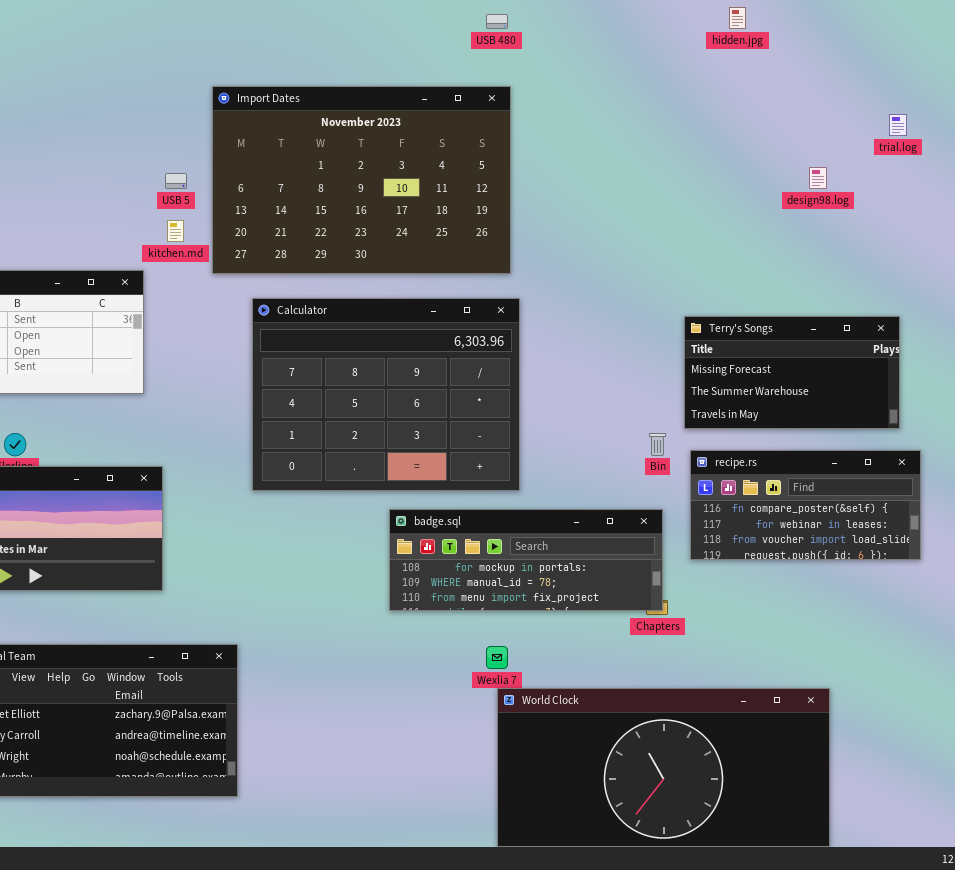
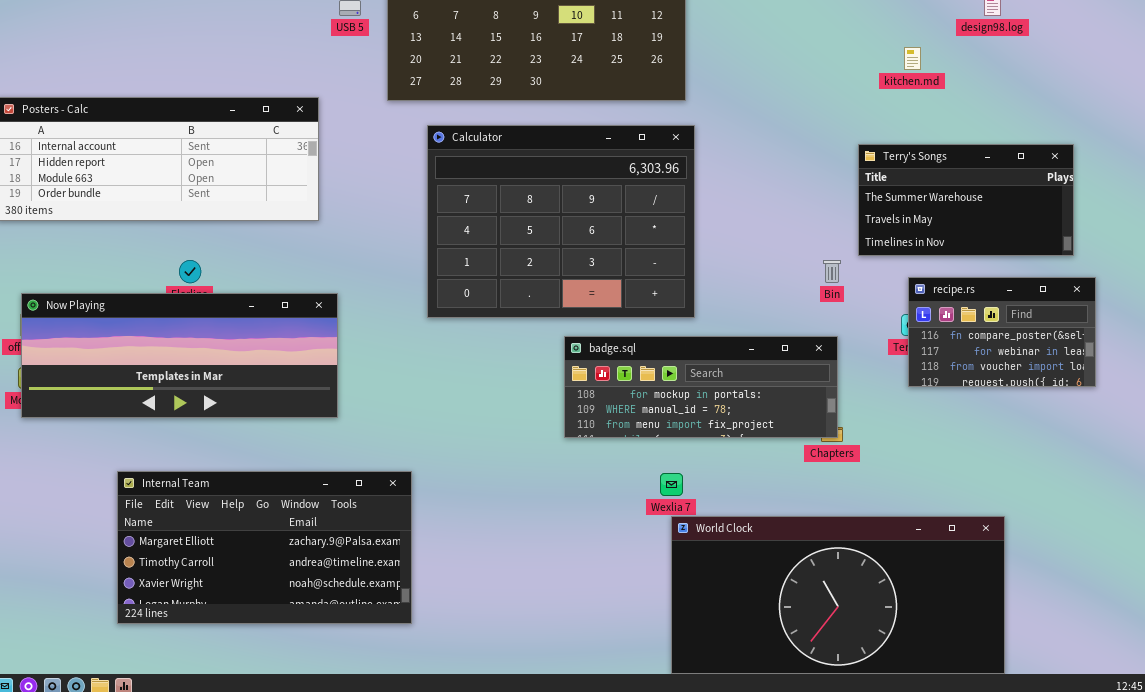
kitchen.md: [167,220,184,242] -> [904,47,921,70], moved
Terry's Songs: [684,316,900,429] -> [858,144,1074,256], scrolled down 1 row
recipe.rs: [690,450,921,560] -> [908,277,1096,387], resized

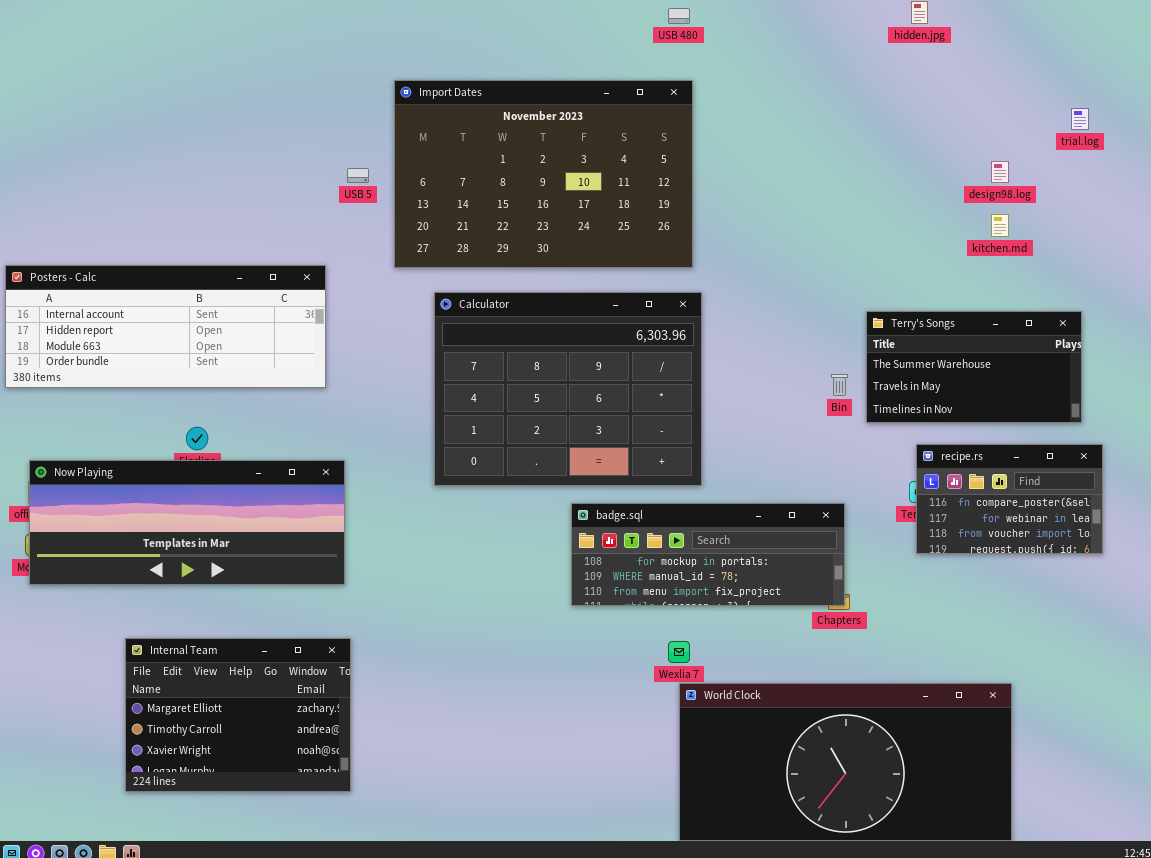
kitchen.md: [904,47,921,70] -> [991,214,1009,237], moved
Bin: [823,260,841,283] -> [831,374,848,396], moved
Internal Team: [117,471,412,624] -> [125,638,351,792], resized

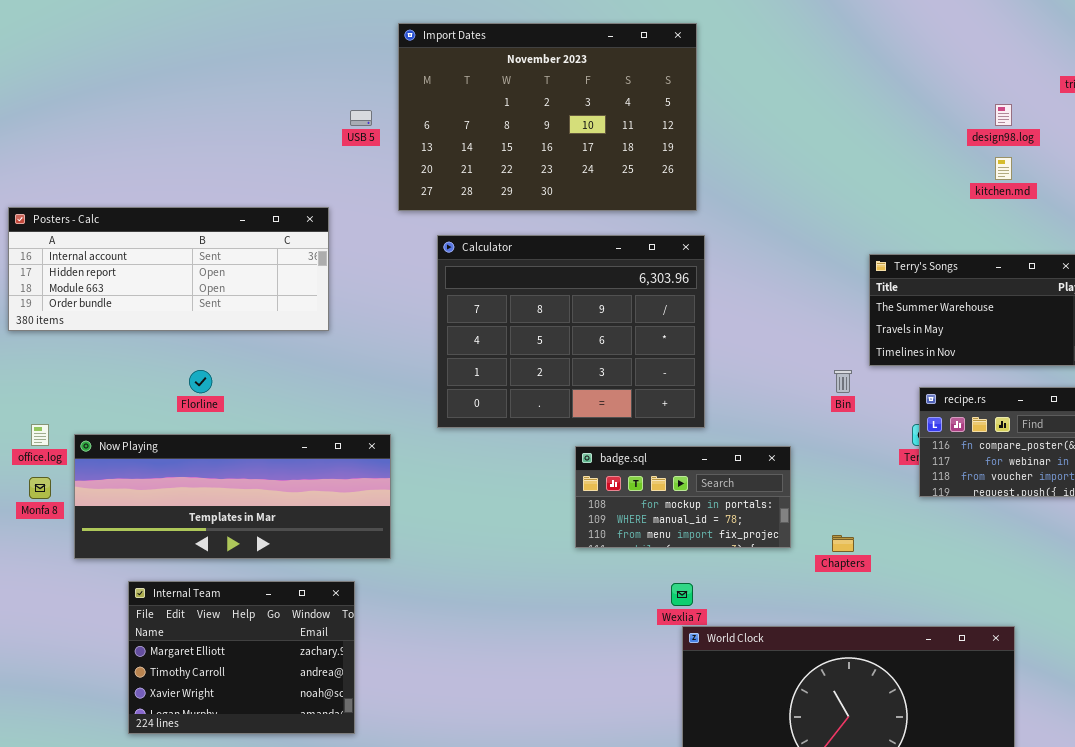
Bin: [831,374,848,396] -> [834,370,852,393], moved
Now Playing: [29,460,345,585] -> [74,434,391,559], moved
badge.sql: [571,503,845,606] -> [575,446,791,548], resized

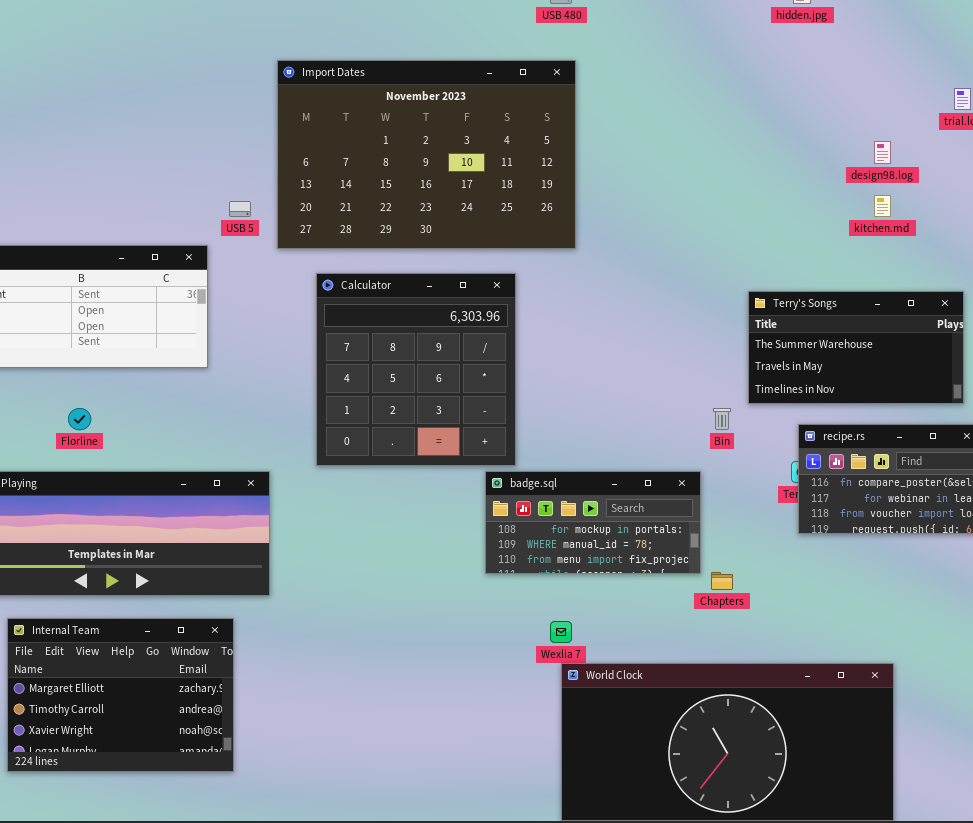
USB 5: [350,110,372,126] -> [229,201,251,217], moved
Calculator: [437,235,705,428] -> [316,273,516,466], resized
badge.sql: [575,446,791,548] -> [485,471,701,574], moved

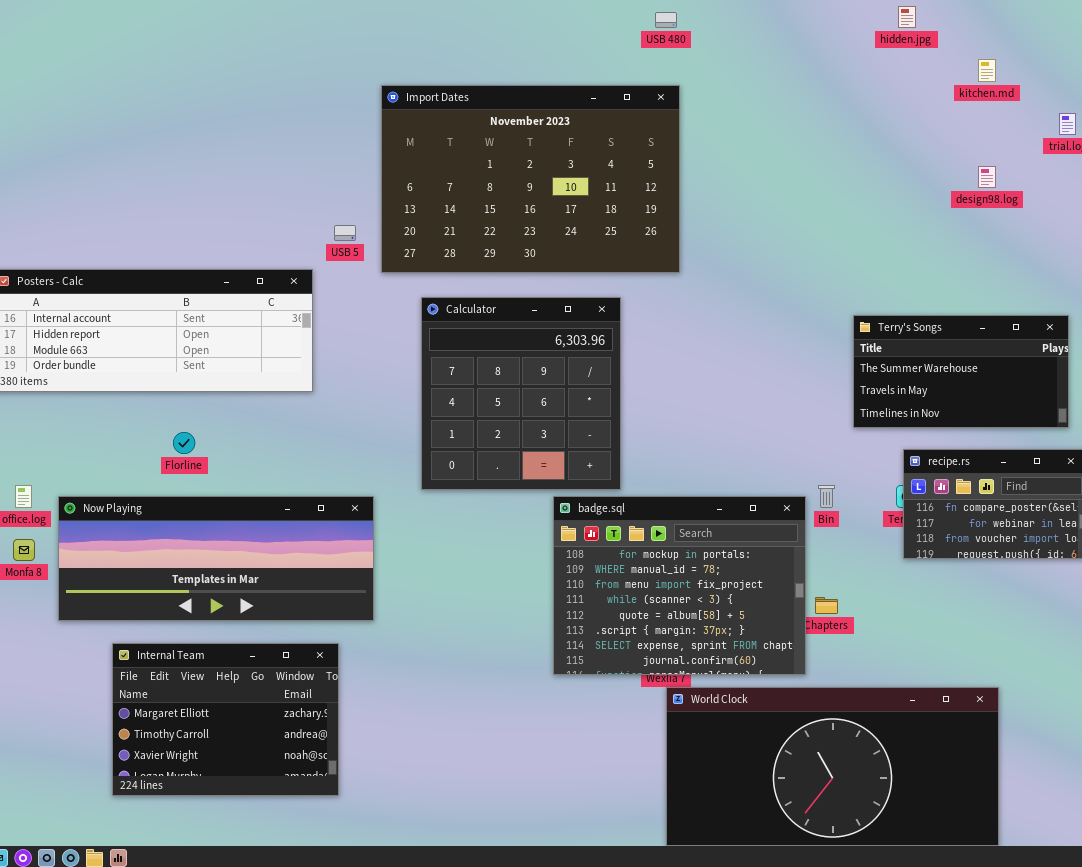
kitchen.md: [874,195,891,217] -> [978,59,996,82], moved
Bin: [713,408,731,430] -> [818,485,835,508], moved
badge.sql: [485,471,701,574] -> [553,496,806,675], resized

